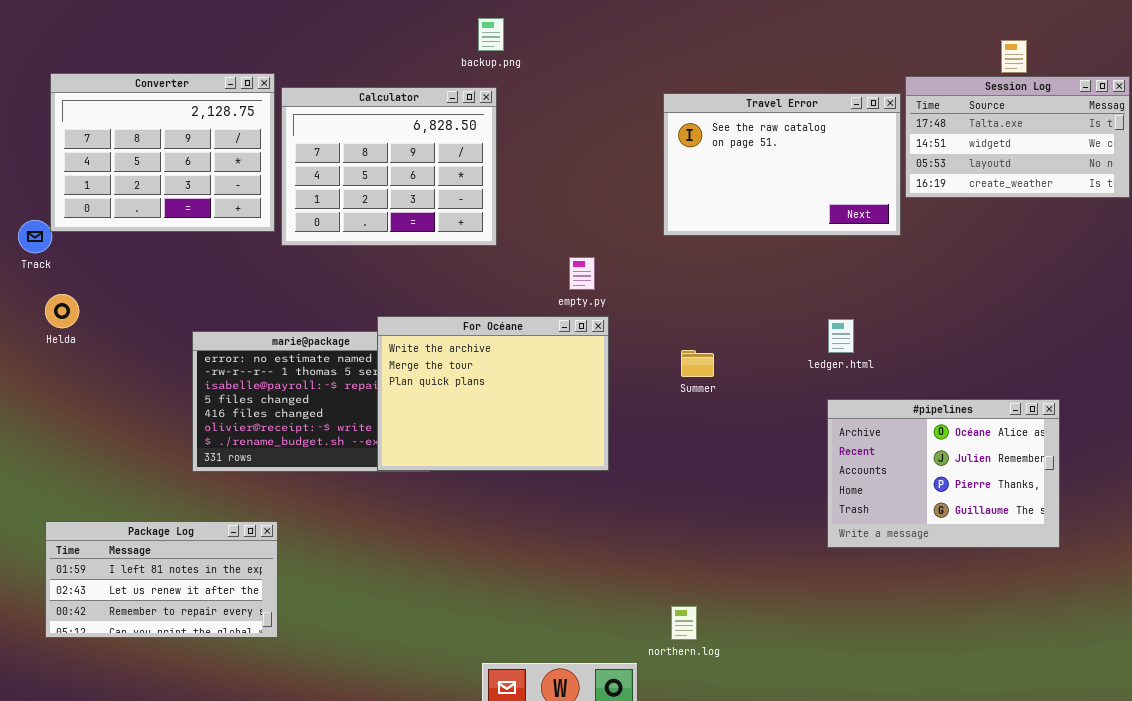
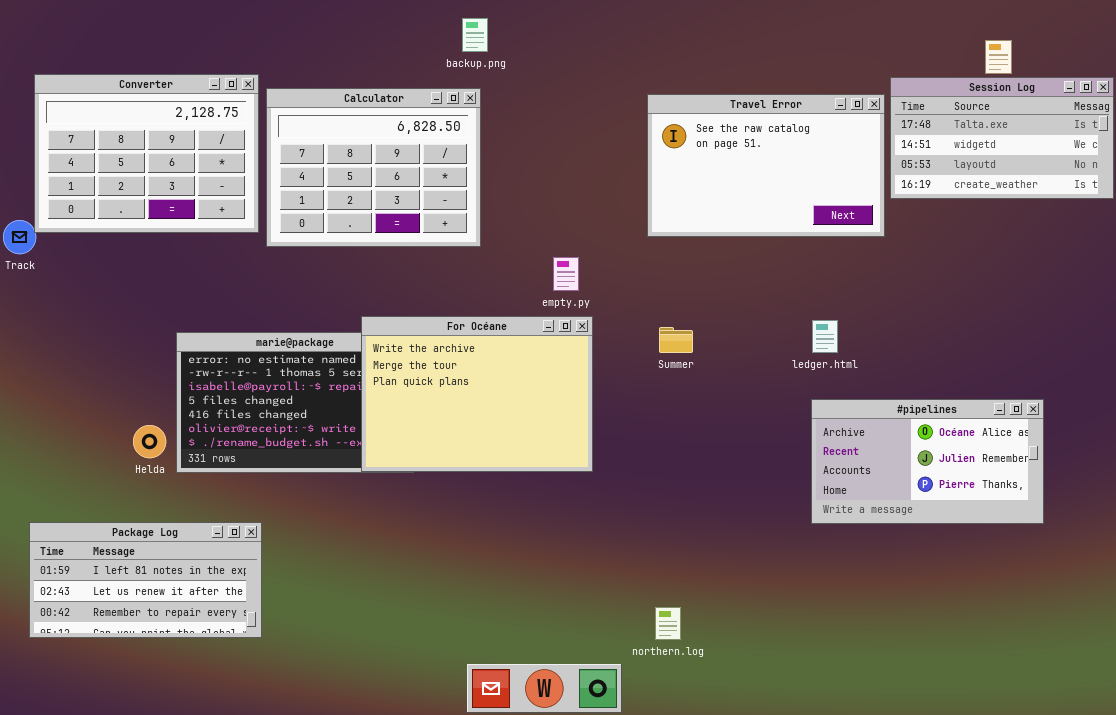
Helda: [45,294,79,328] -> [133,425,166,458], moved
Summer: [681,350,714,377] -> [659,327,693,353], moved
#pipelines: [827,399,1060,548] -> [811,399,1044,524], resized

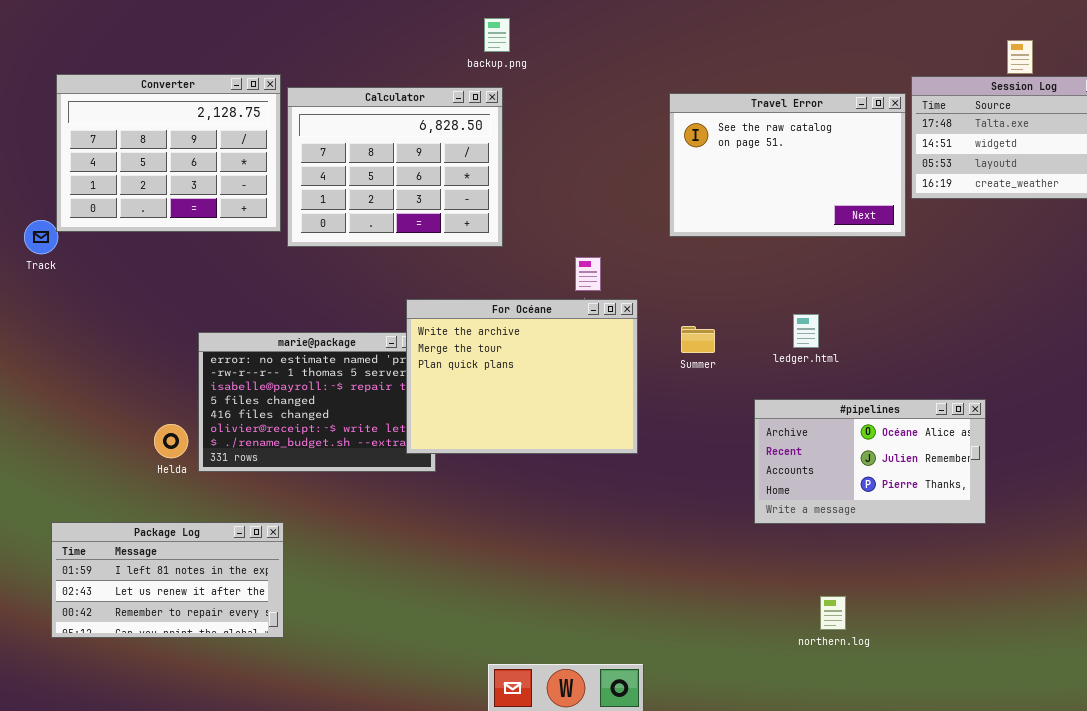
For Océane: [361,316,593,472] -> [406,299,638,454], moved
ledger.html: [812,320,838,353] -> [793,314,819,348], moved
#pipelines: [811,399,1044,524] -> [754,399,986,524], moved
northern.log: [655,607,681,640] -> [820,596,846,630], moved

